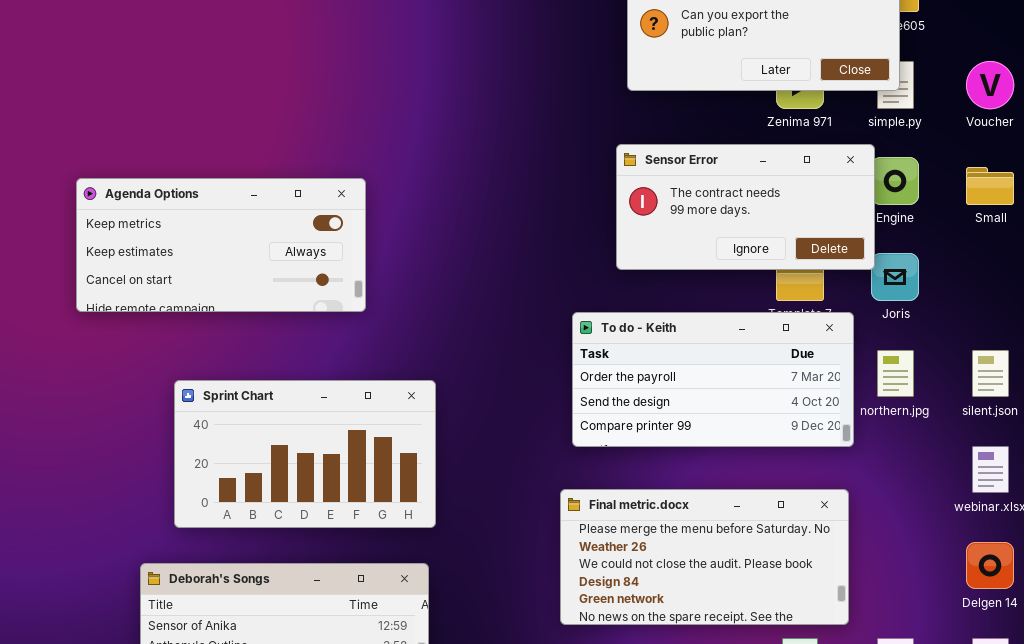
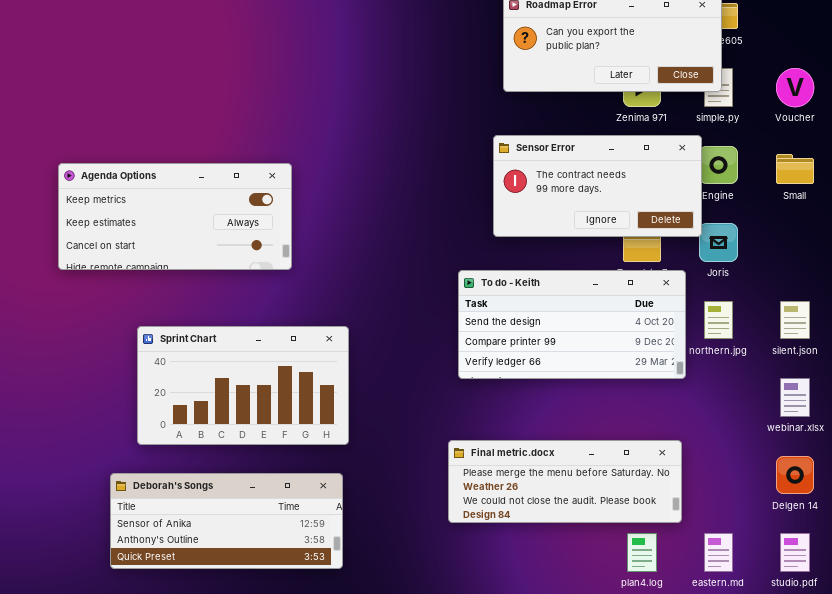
To do - Keith: [572,312,854,447] -> [458,270,686,379], scrolled down 1 row
Final metric.docx: [560,489,849,625] -> [448,440,682,523], resized

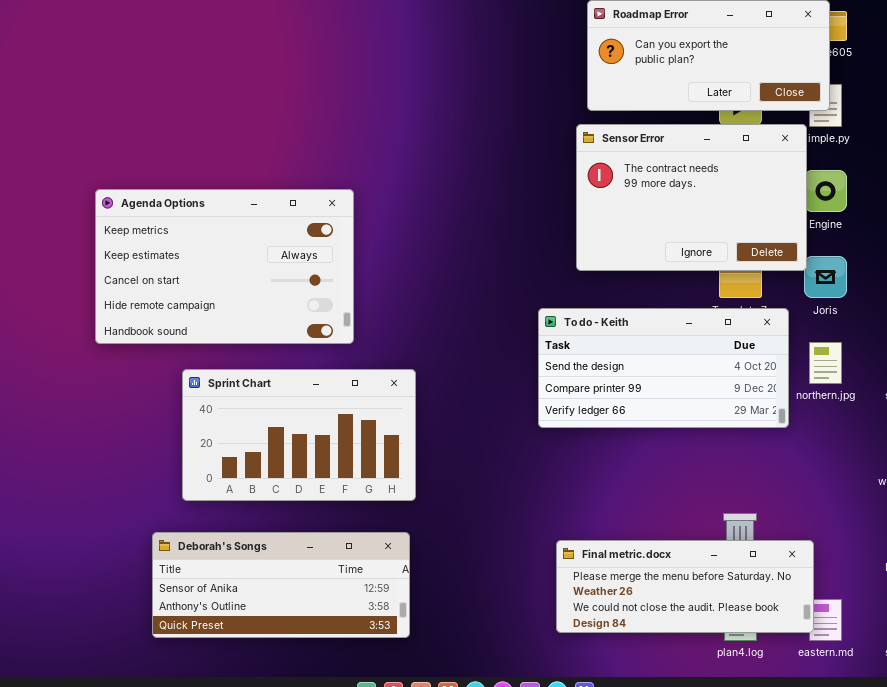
Sensor Error: [493,135,702,237] -> [576,124,807,271], resized
Agenda Options: [58,163,292,270] -> [95,189,354,344], resized
Final metric.docx: [448,440,682,523] -> [556,540,814,633], moved

